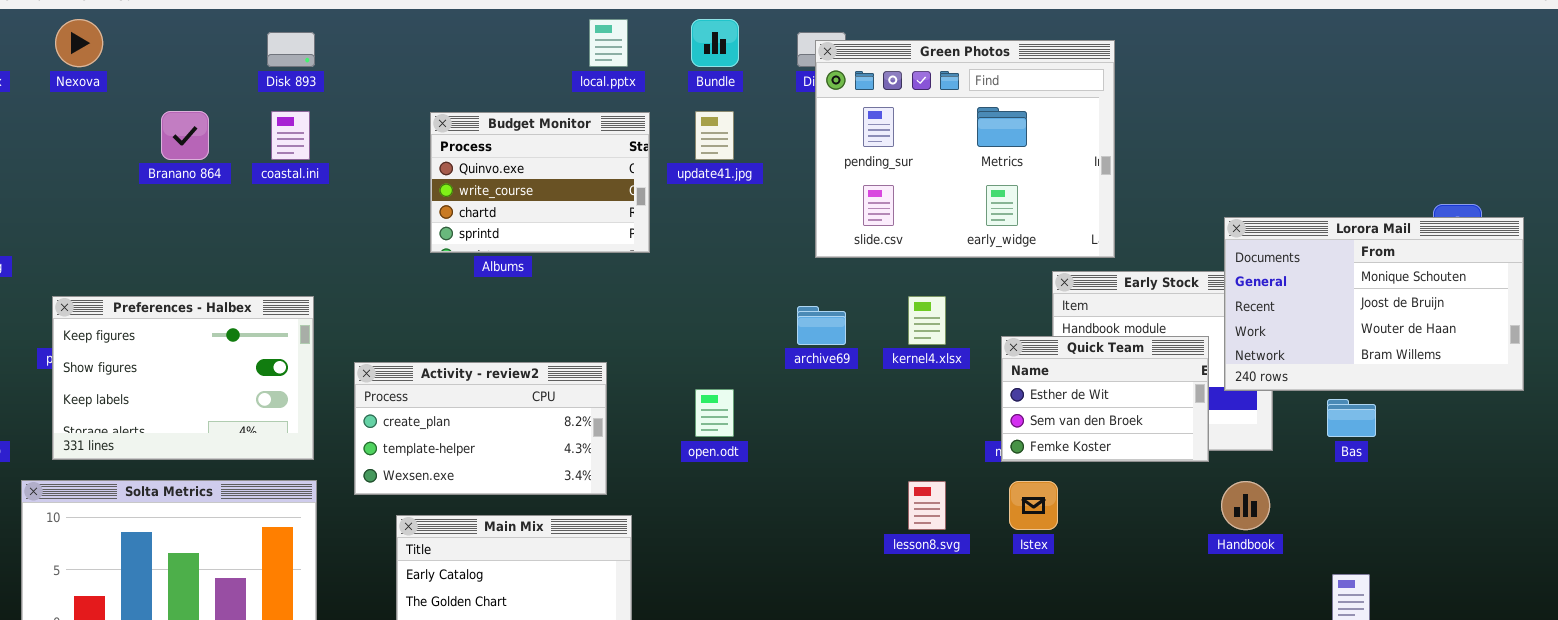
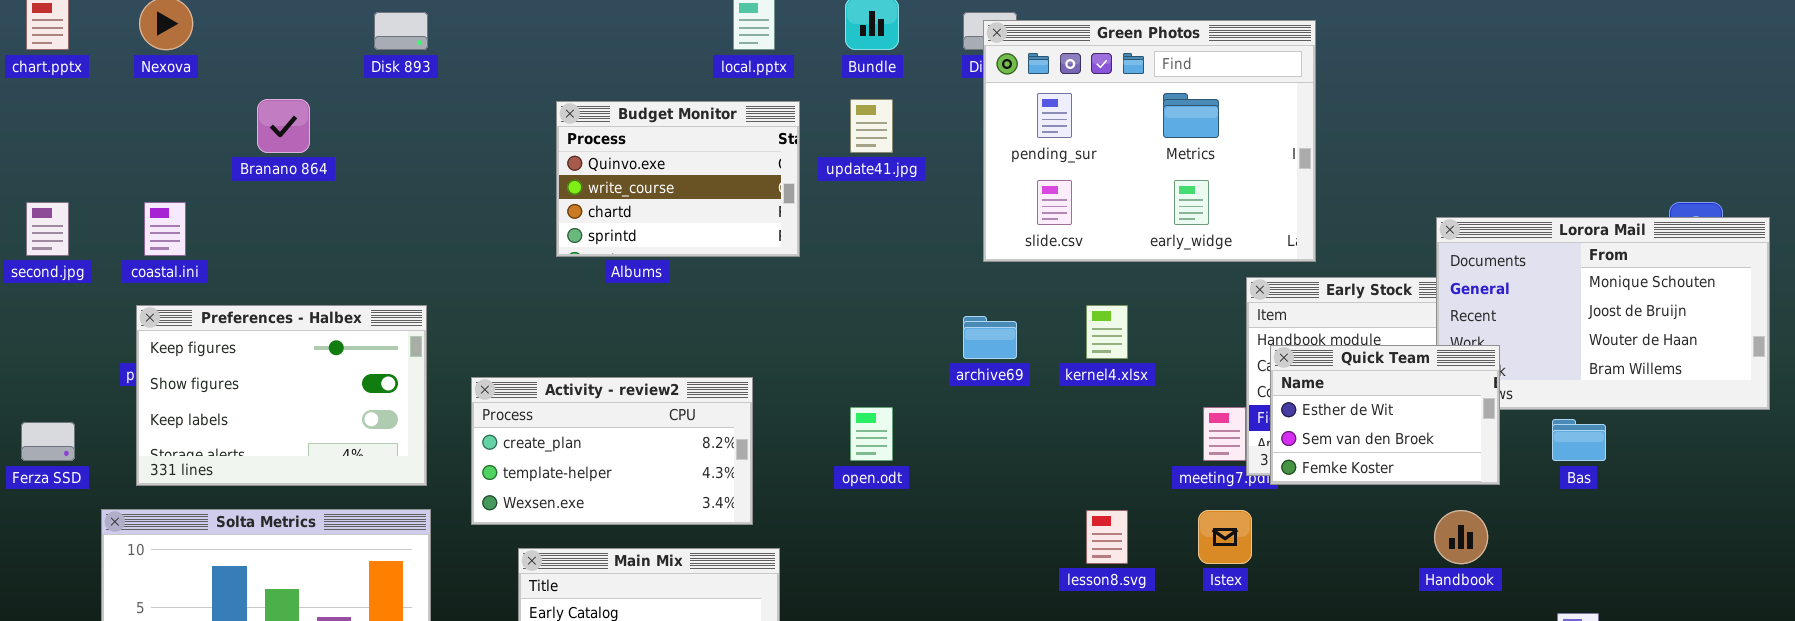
coastal.ini: [271,111,310,160] -> [144,202,186,256], moved
Quick Team: [1001,336,1209,462] -> [1270,345,1500,485], moved

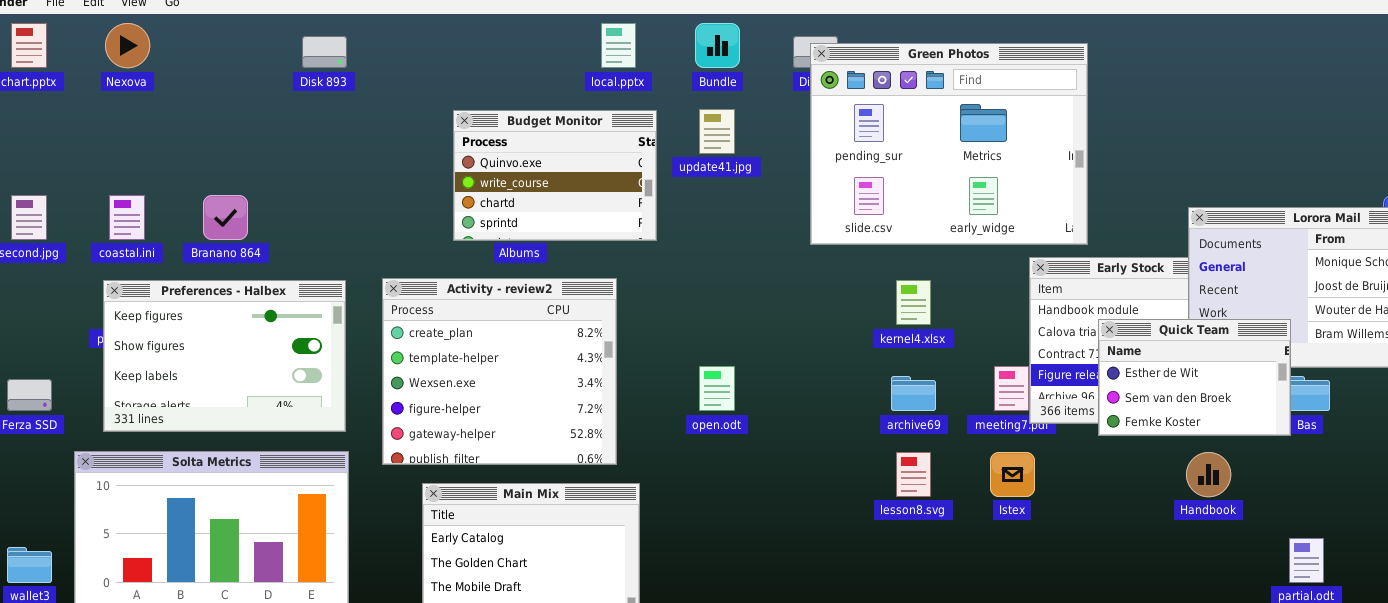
Branano 864: [257,99,310,153] -> [203,195,248,240], moved
archive69: [963,316,1017,359] -> [891,376,936,411], moved
Quick Team: [1270,345,1500,485] -> [1098,319,1291,436], moved
Activity - review2: [471,377,753,525] -> [382,278,617,465], resized

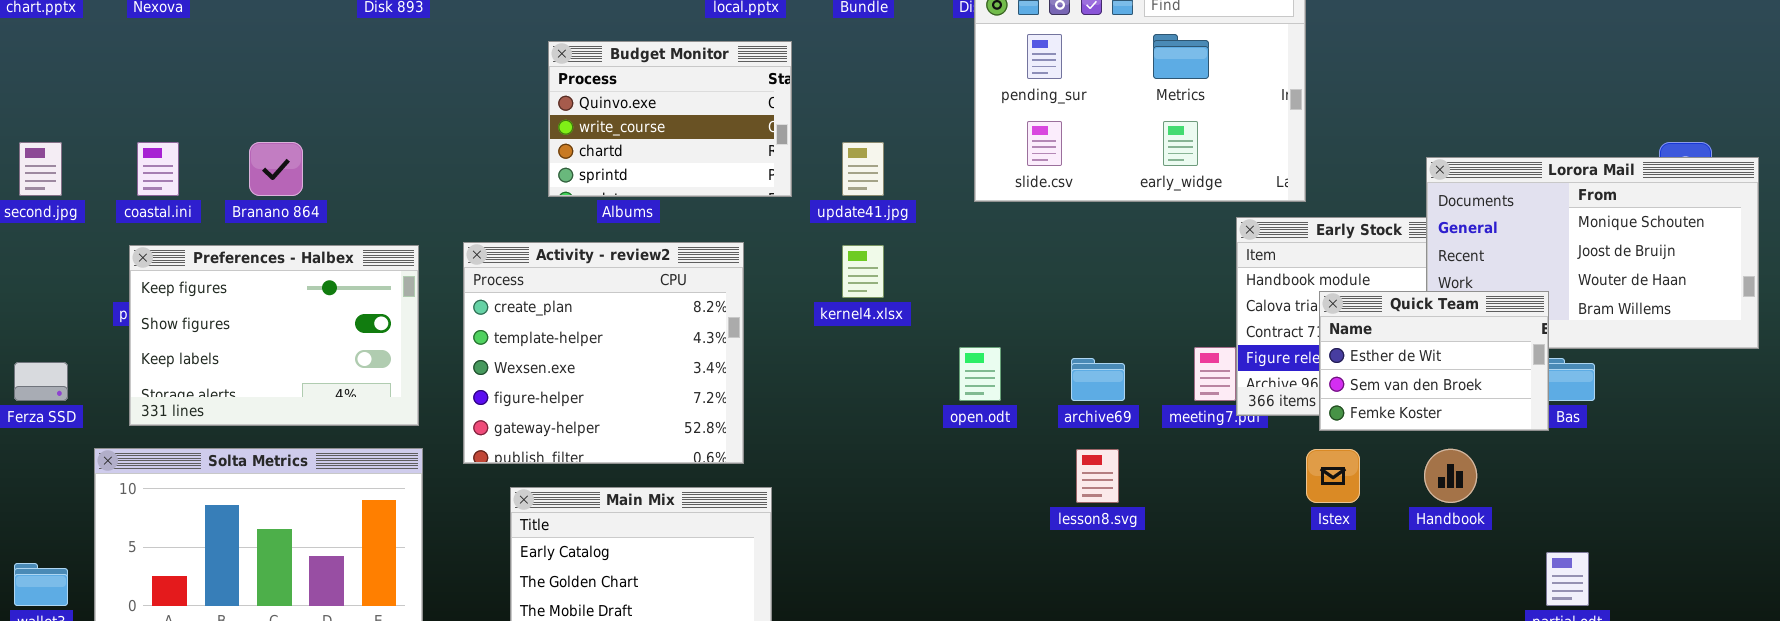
update41.jpg: [699,109,735,154] -> [842,142,884,196], moved
kernel4.xlsx: [896,280,931,325] -> [842,245,884,298], moved
open.odt: [699,366,735,411] -> [959,347,1001,401], moved
Istex: [990,452,1035,497] -> [1306,449,1360,503], moved

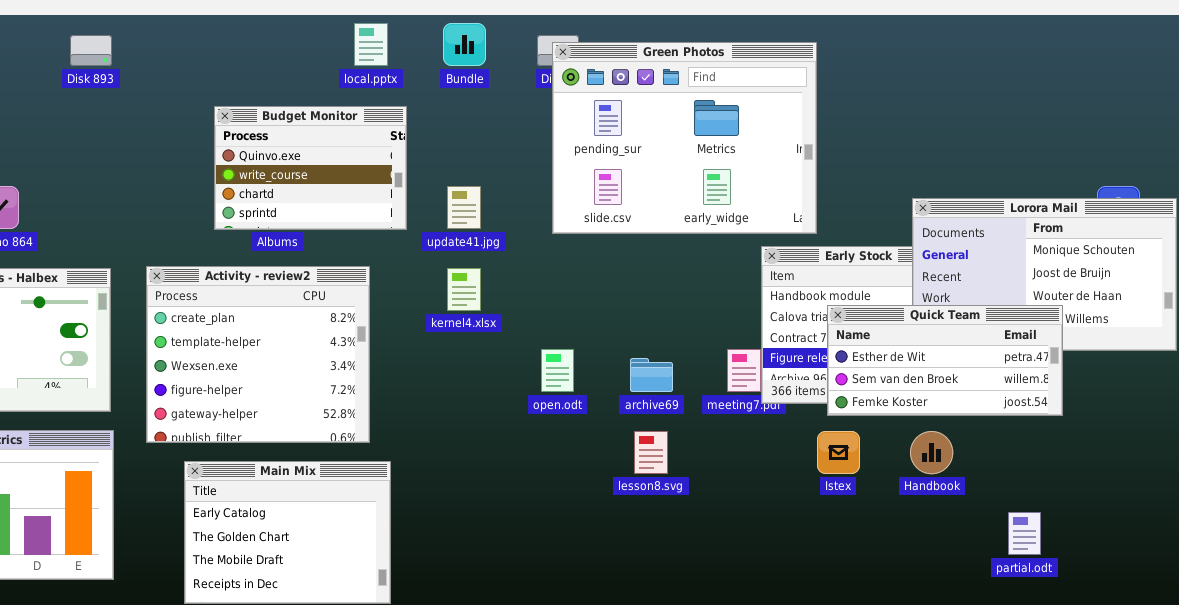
Quick Team: [1319,291,1549,431] -> [827,305,1063,416], resized

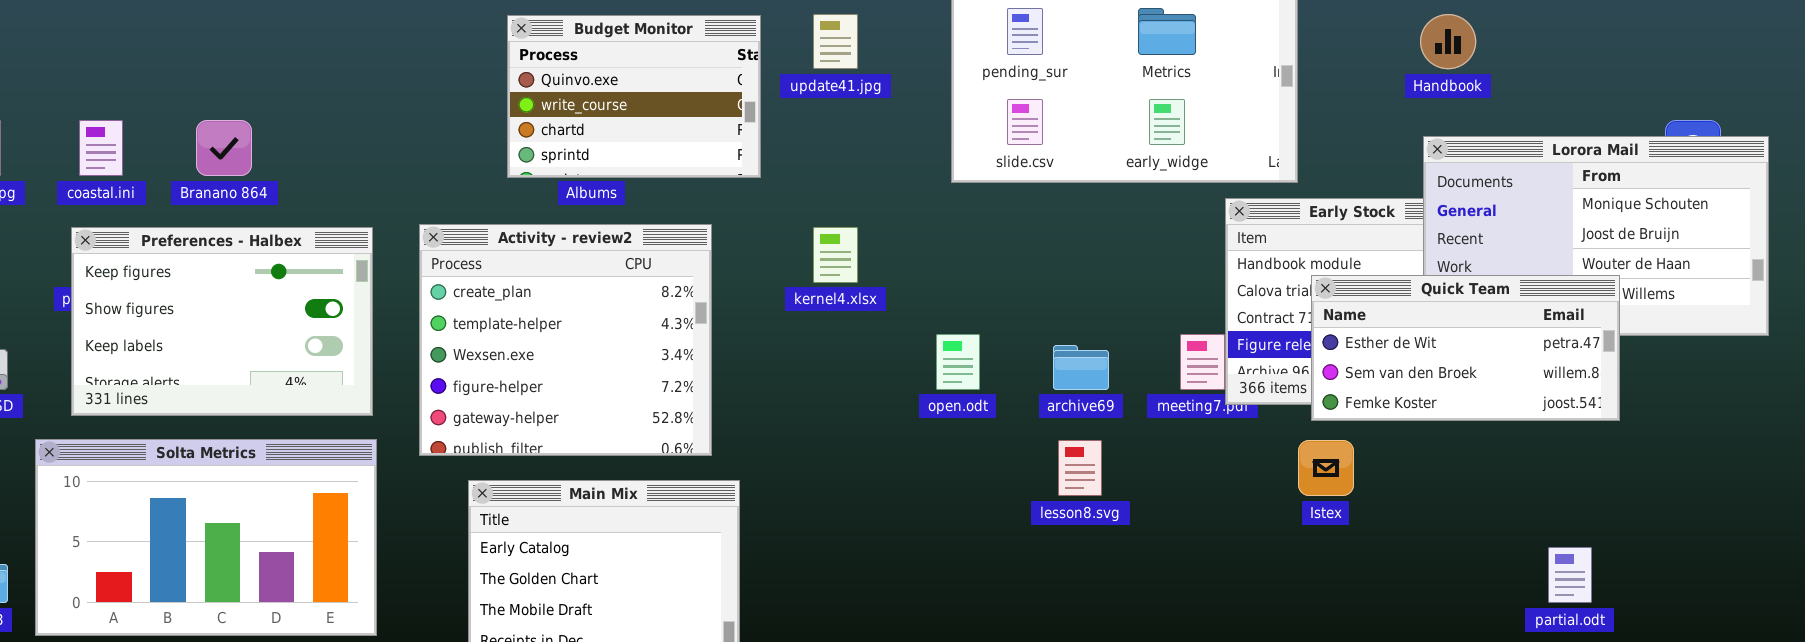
update41.jpg: [447,186,481,229] -> [813,14,858,69], moved
Handbook: [910,431,953,474] -> [1420,14,1476,69], moved

